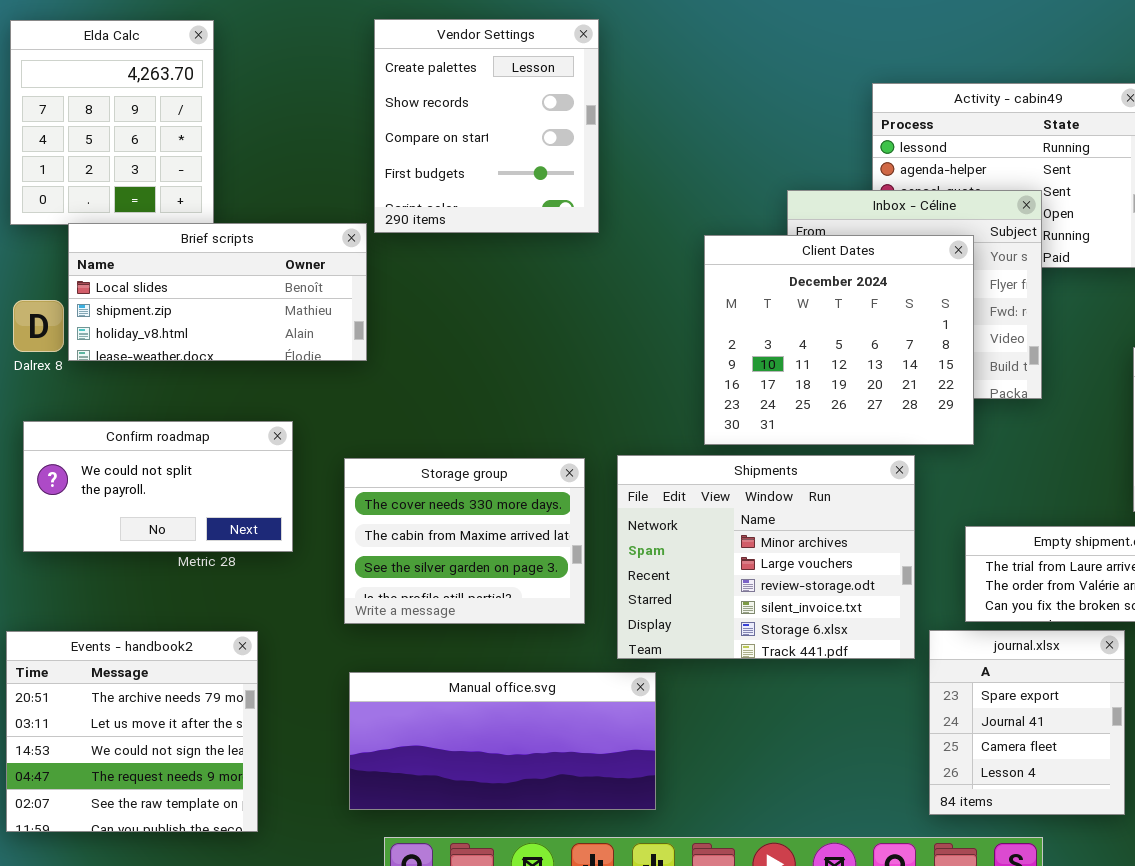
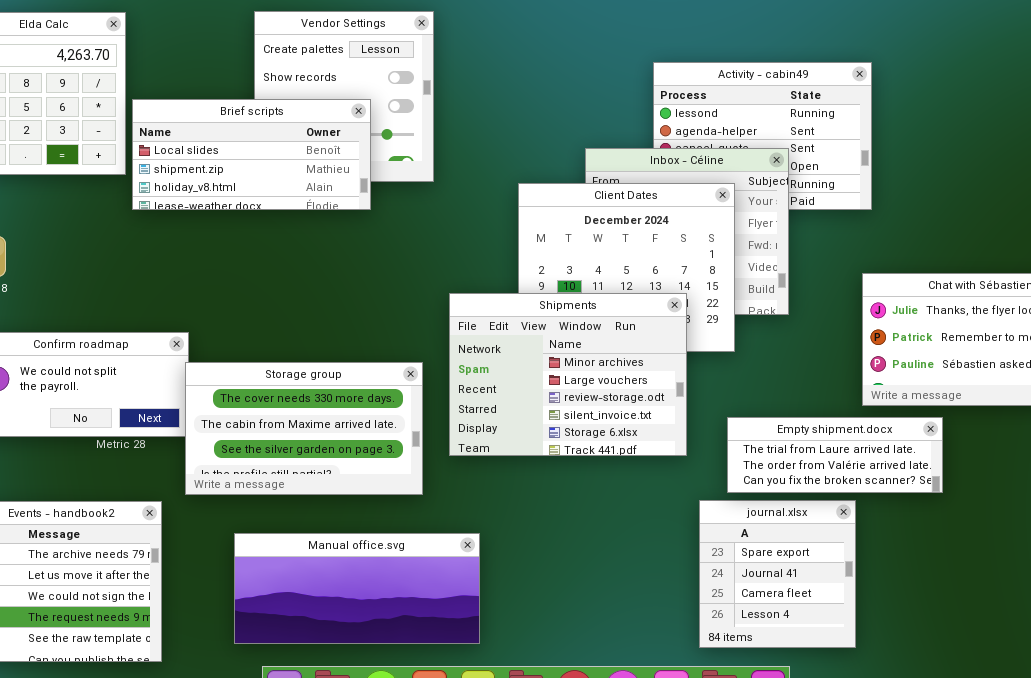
Brief scripts: [68,223,367,361] -> [132,99,371,210], moved
Shipments: [617,455,915,659] -> [449,293,687,456], moved
Storage group: [344,458,585,624] -> [185,362,423,495], resized

